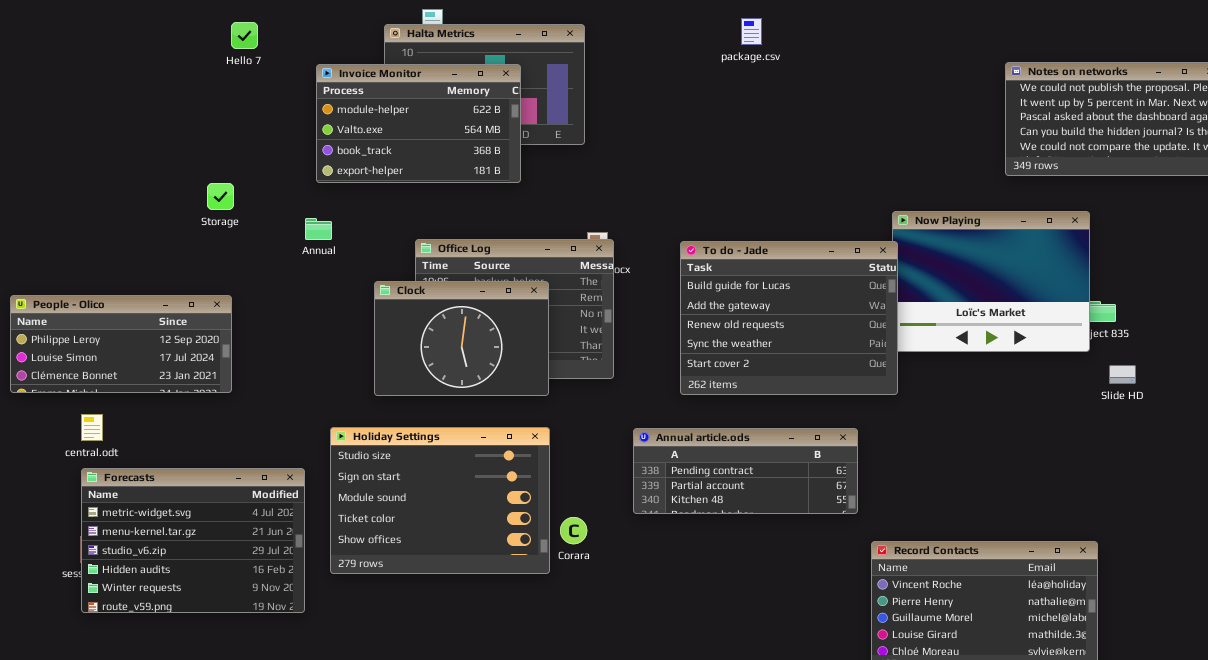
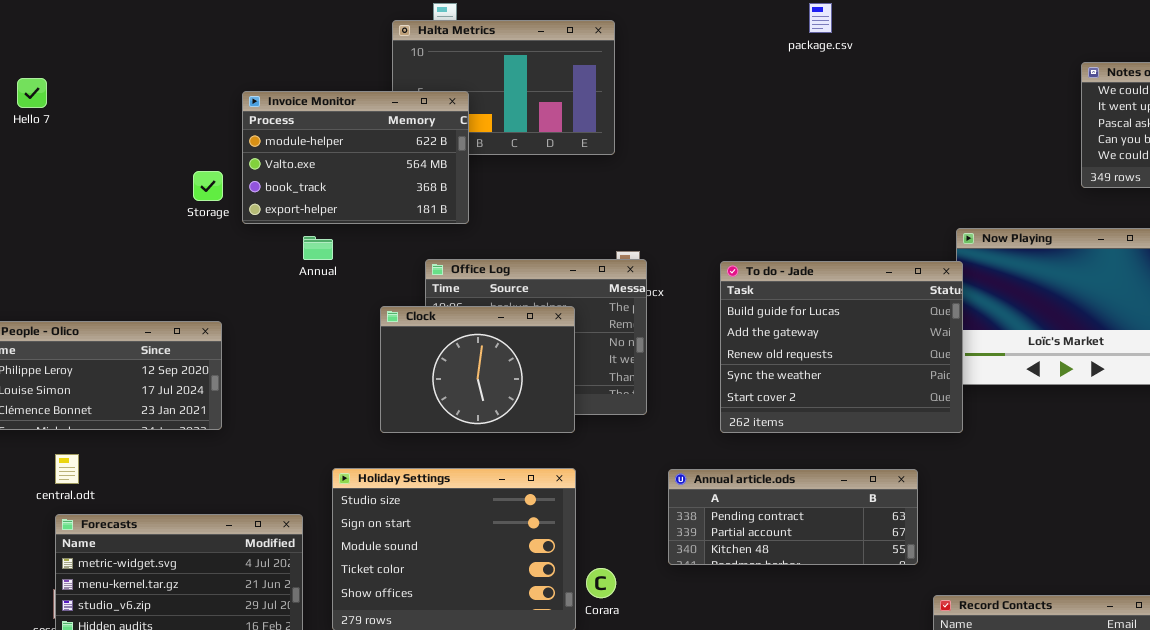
package.csv: [741,18,762,45] -> [809,3,832,33], moved
Hello 7: [231,22,258,49] -> [17,78,47,108], moved
Invoice Monitor: [316,64,521,183] -> [242,91,469,224], moved
Storage: [207,183,234,210] -> [193,171,223,201], moved

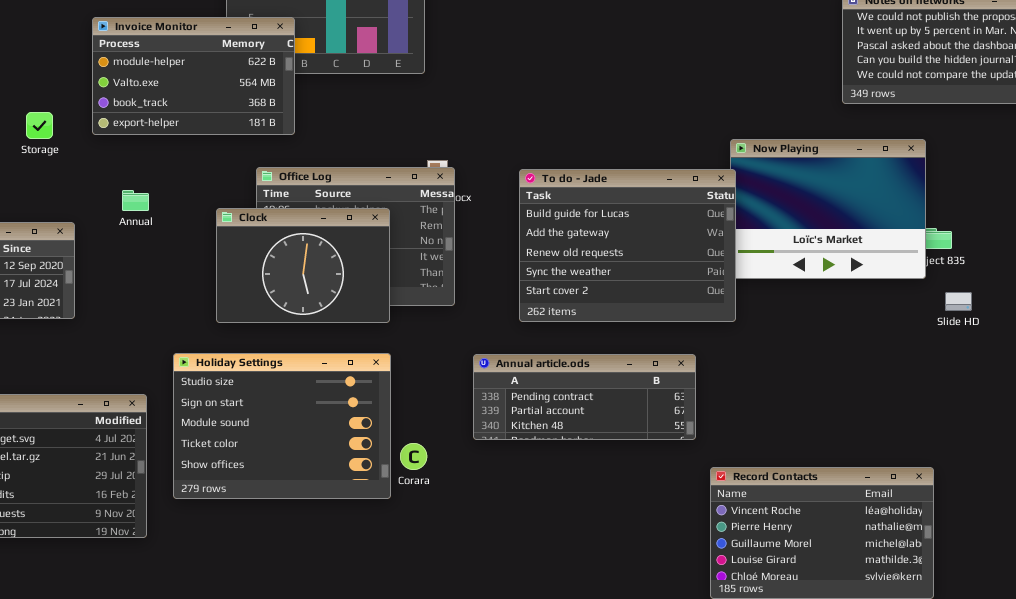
Storage: [193,171,223,201] -> [26,112,53,139], moved
Annual: [303,236,333,260] -> [122,190,149,211], moved

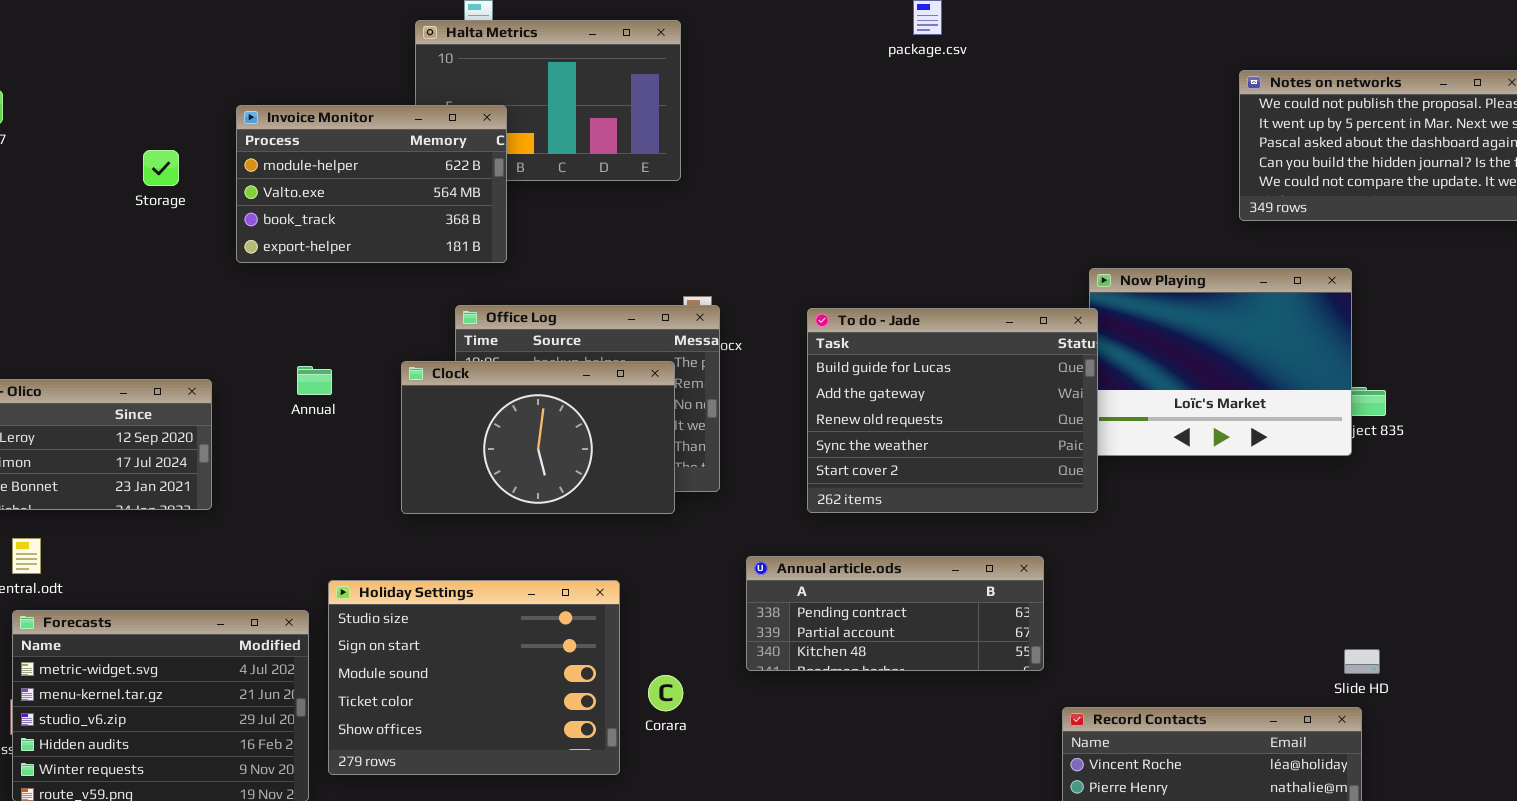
Storage: [26,112,53,139] -> [143,150,179,186], moved
Annual: [122,190,149,211] -> [297,366,332,395], moved
Clock: [216,208,390,323] -> [401,361,675,514], resized
Slide HD: [945,292,972,311] -> [1344,649,1380,674], moved
Holiday Settings: [173,353,391,499] -> [328,580,620,775], moved

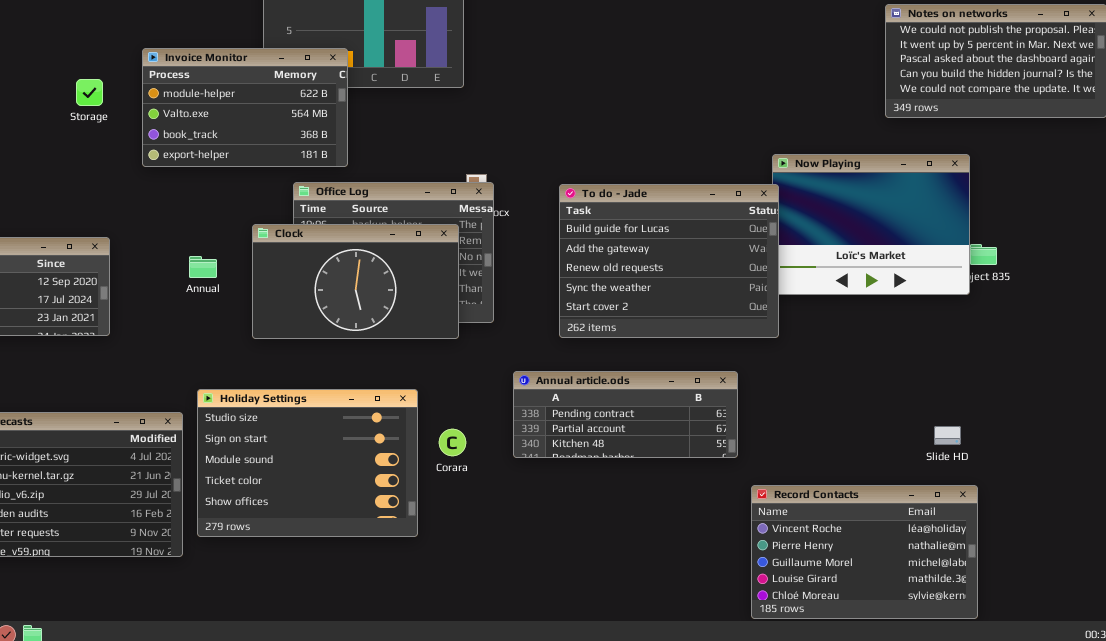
Invoice Monitor: [236,105,507,263] -> [142,48,348,167], moved
Storage: [143,150,179,186] -> [76,79,103,106], moved
Annual: [297,366,332,395] -> [189,256,217,278], moved
Slide HD: [1344,649,1380,674] -> [934,426,961,445], moved
Corara: [648,675,683,711] -> [439,429,466,456], moved

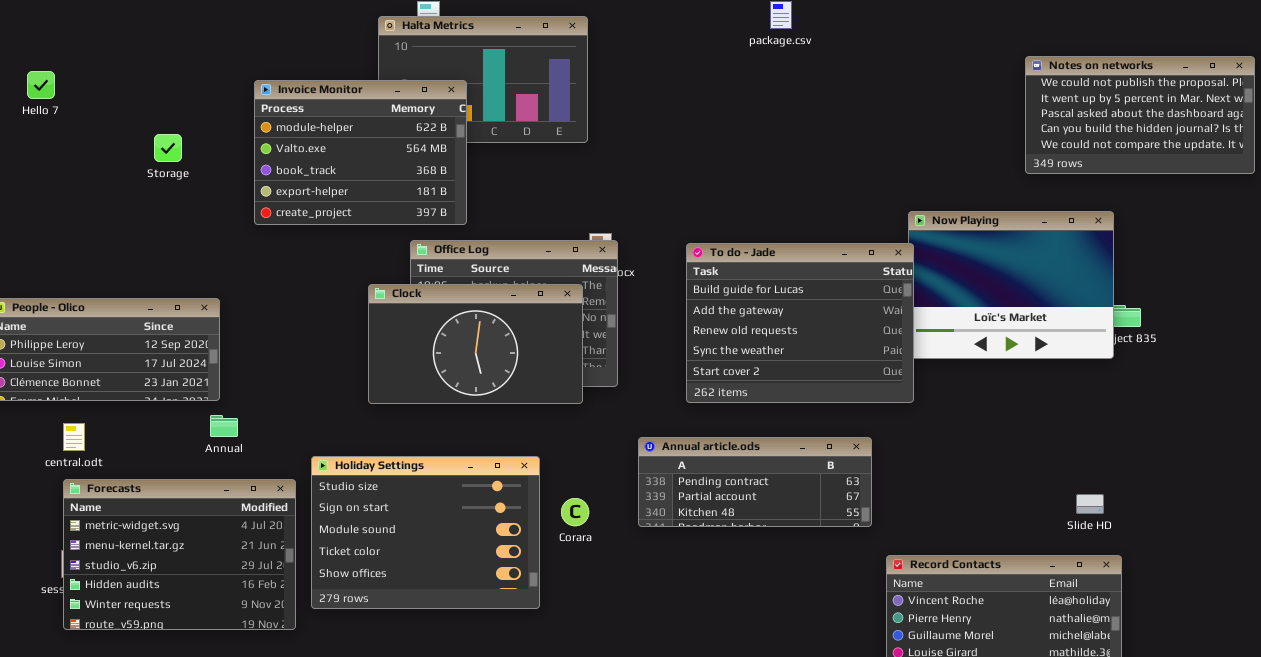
Invoice Monitor: [142,48,348,167] -> [254,80,467,225], resized
Storage: [76,79,103,106] -> [154,134,182,162], moved
Annual: [189,256,217,278] -> [210,415,238,437], moved

